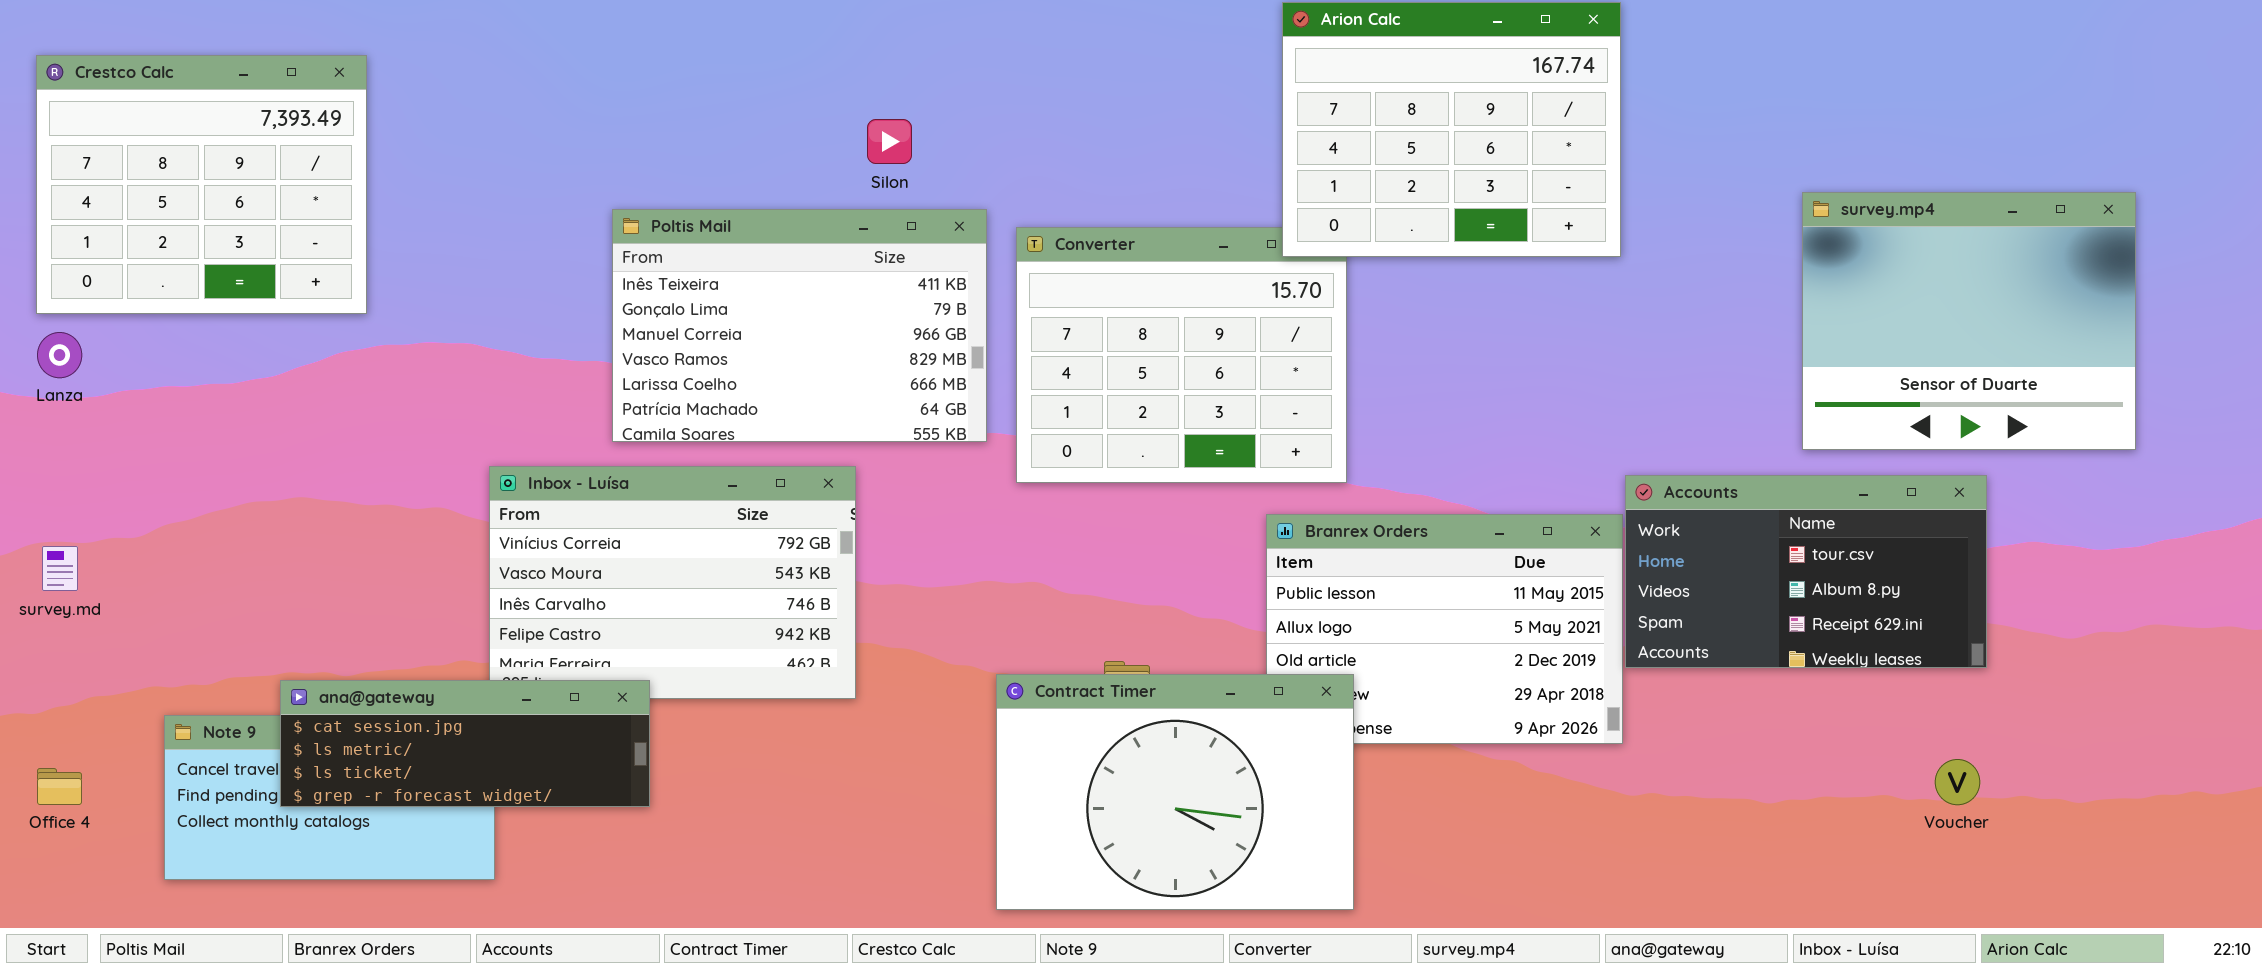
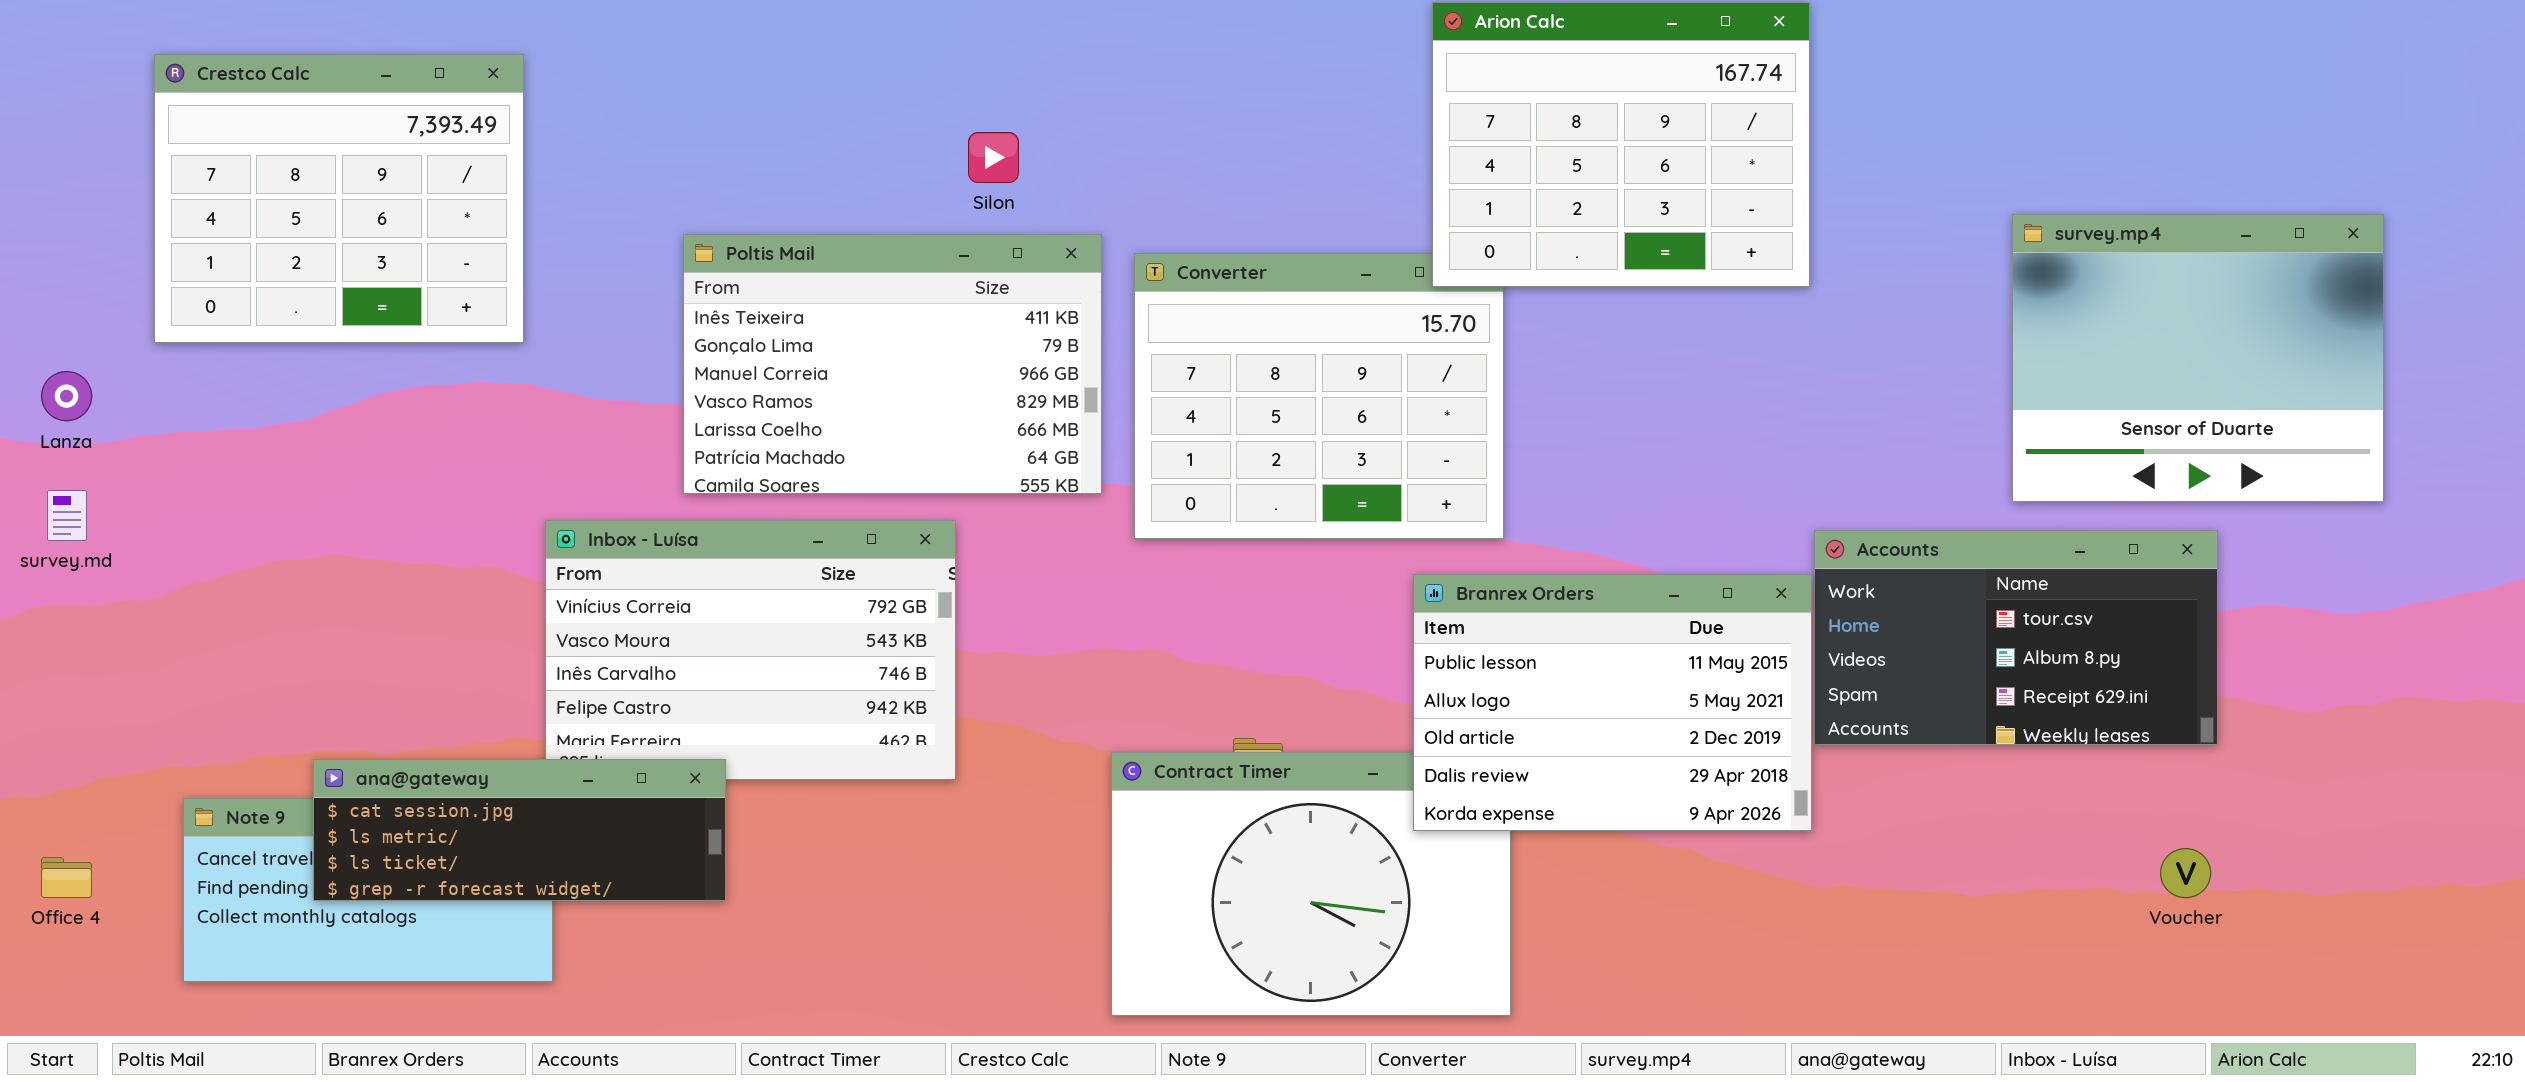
Crestco Calc: [36,55,367,314] -> [154,54,524,343], moved
Branrex Orders: [1266,514,1623,744] -> [1413,574,1812,831], raised
survey.md: [42,546,78,591] -> [47,490,87,541], moved

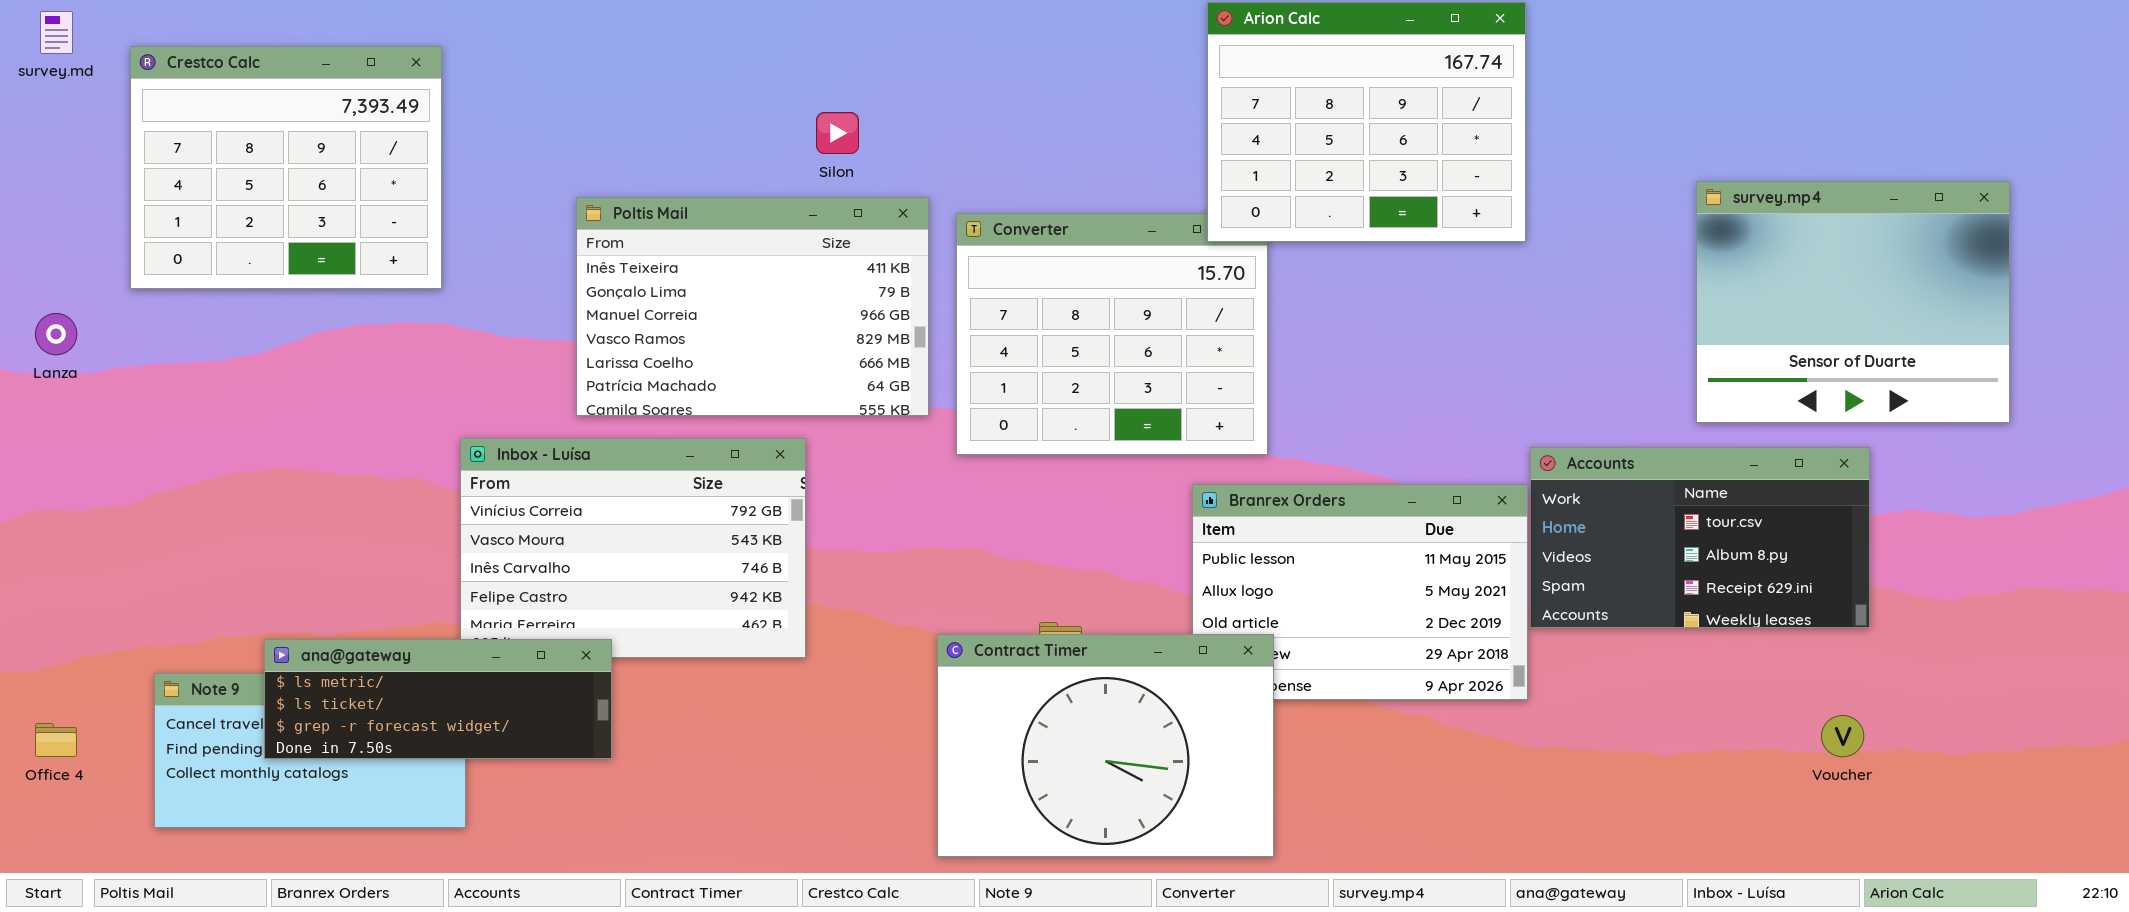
survey.md: [47,490,87,541] -> [40,11,73,54], moved
Contract Timer: [1111,752,1511,1016] -> [937,634,1274,857], raised
ana@gateway: [313,759,726,901] -> [264,639,612,759], scrolled down 1 row

